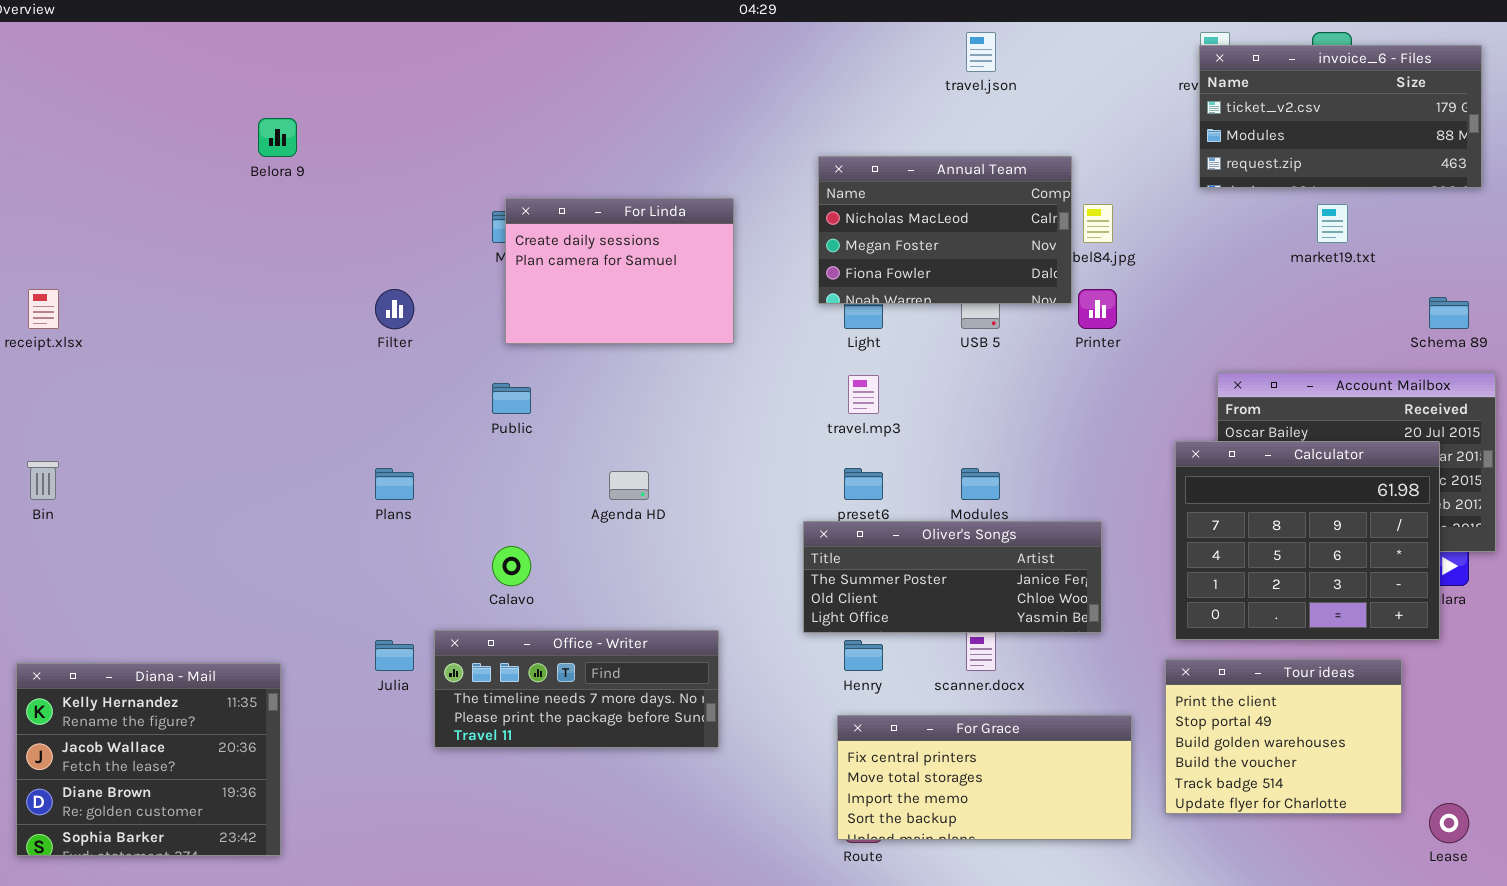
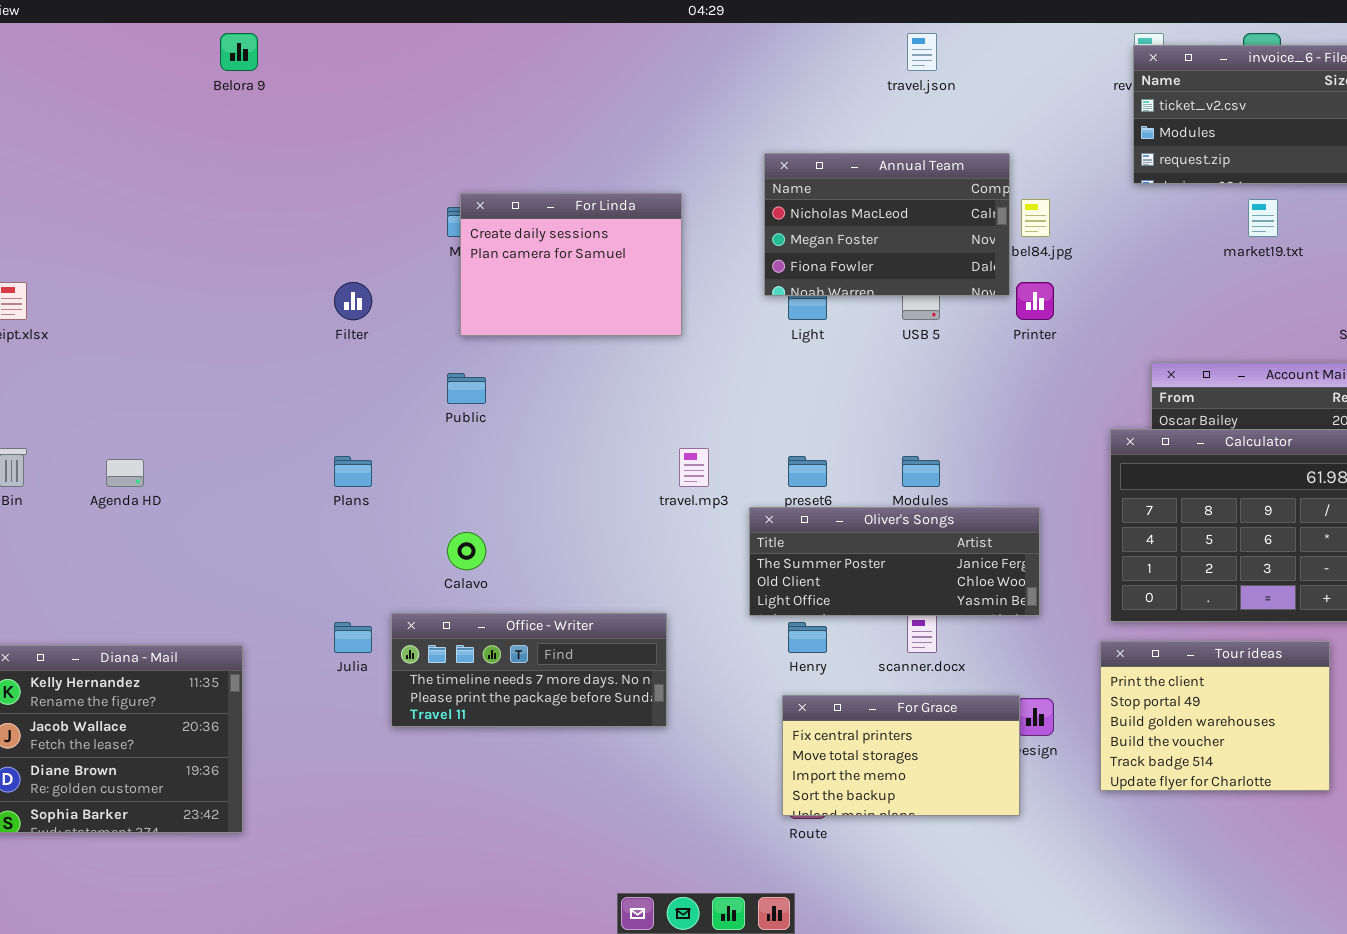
Belora 9: [258,118,297,157] -> [220,33,258,71], moved
travel.mp3: [848,375,879,414] -> [679,448,709,487], moved
Agenda HD: [609,471,649,500] -> [106,459,144,487], moved
For Grace: [837,715,1132,840] -> [782,695,1020,816], resized

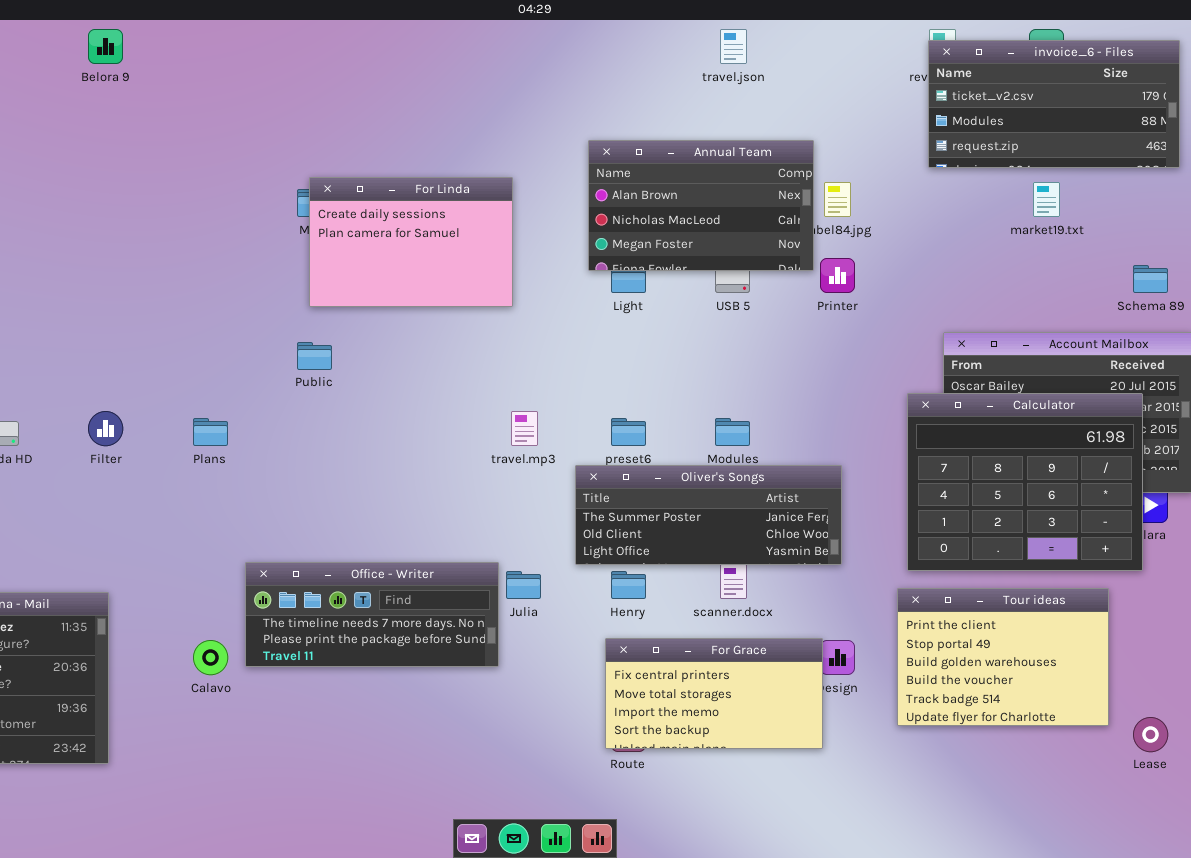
Annual Team: [764,153,1010,296] -> [588,140,814,271], scrolled up 1 row
Filter: [334,282,372,320] -> [88,411,123,446], moved
Calavo: [447,532,486,570] -> [193,640,228,675], moved
Julia: [334,622,372,653] -> [506,571,541,599], moved

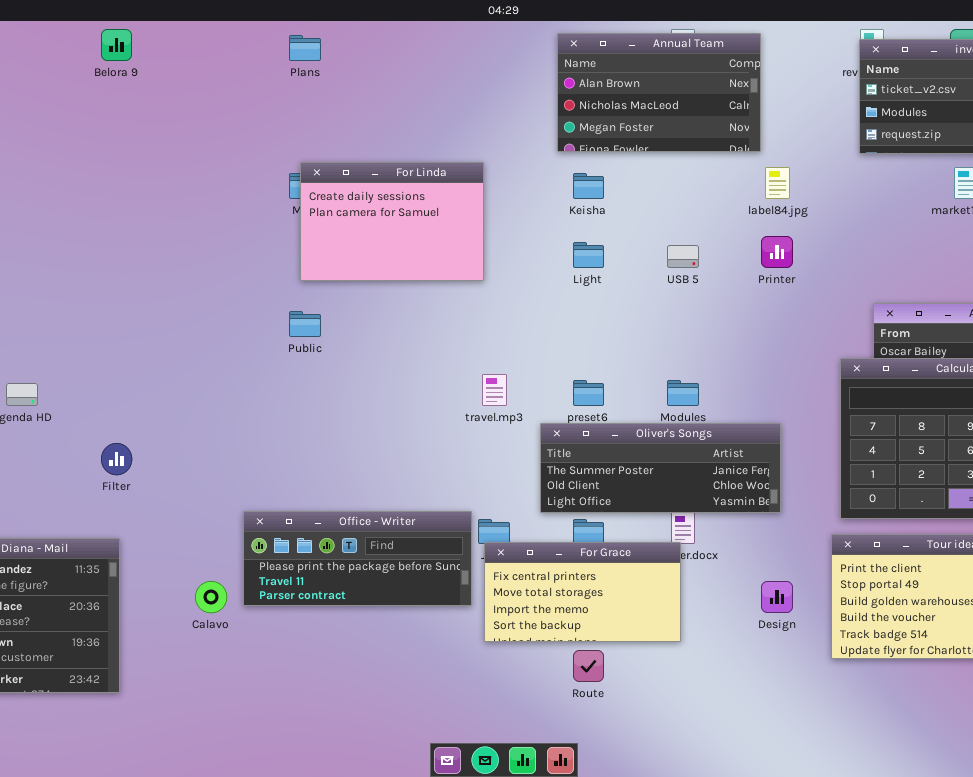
Annual Team: [588,140,814,271] -> [557,33,761,152], moved
Filter: [88,411,123,446] -> [101,443,132,475], moved
Plans: [193,418,228,446] -> [289,35,321,61], moved
Office - Writer: [245,562,499,667] -> [243,511,472,606], scrolled down 1 row
For Grace: [605,638,823,749] -> [484,542,681,642], moved

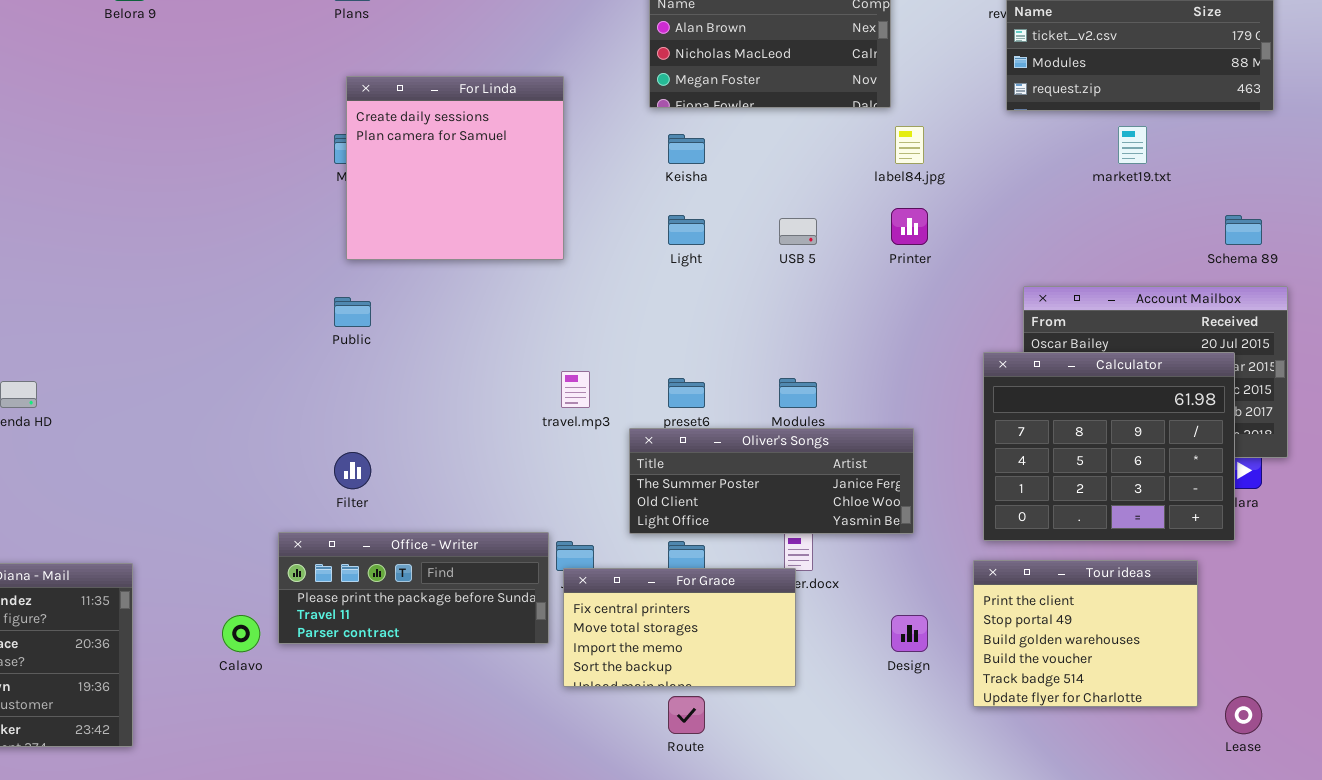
For Linda: [300,162,484,281] -> [346,76,564,260], resized
Filter: [101,443,132,475] -> [334,452,371,489], moved

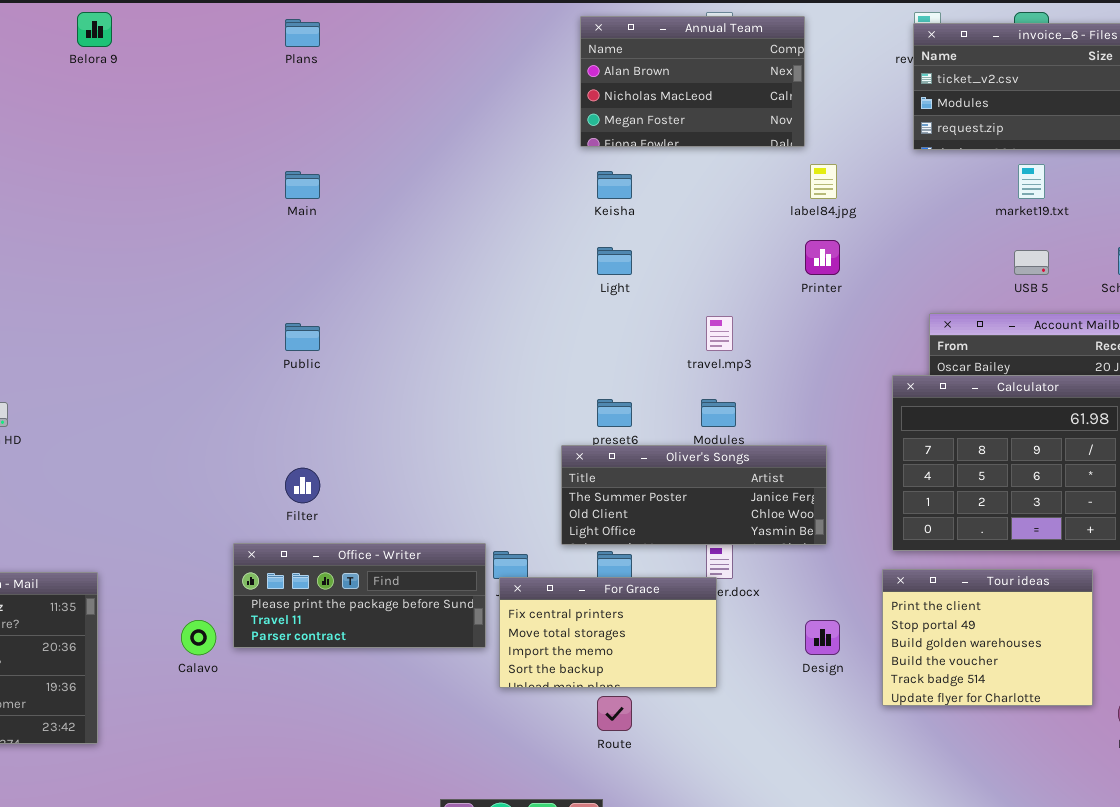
For Linda: [346,76,564,260] -> none, closed
USB 5: [779,218,817,245] -> [1014,250,1049,275], moved
travel.mp3: [561,371,590,408] -> [706,316,733,351], moved

